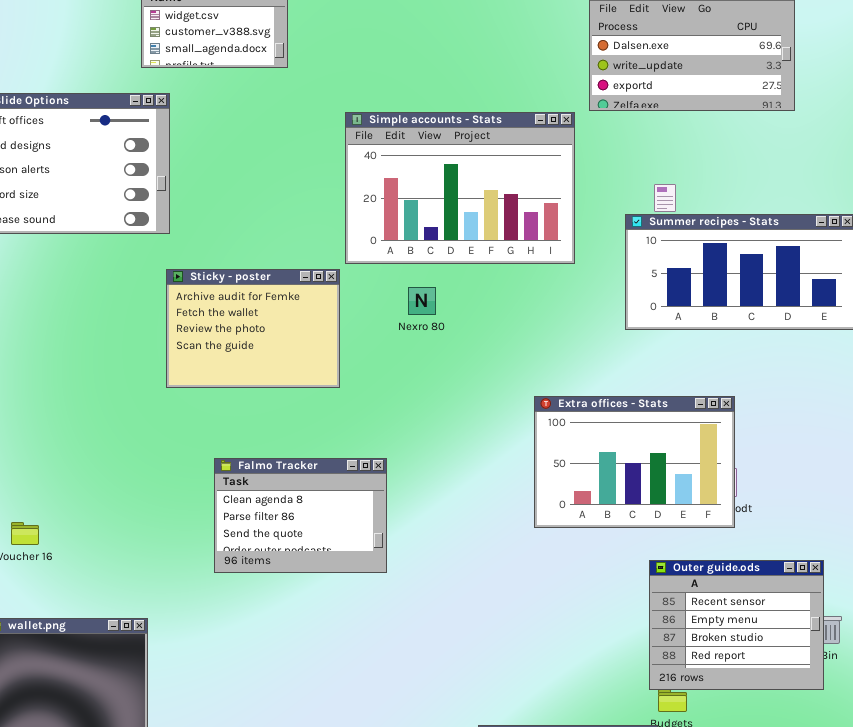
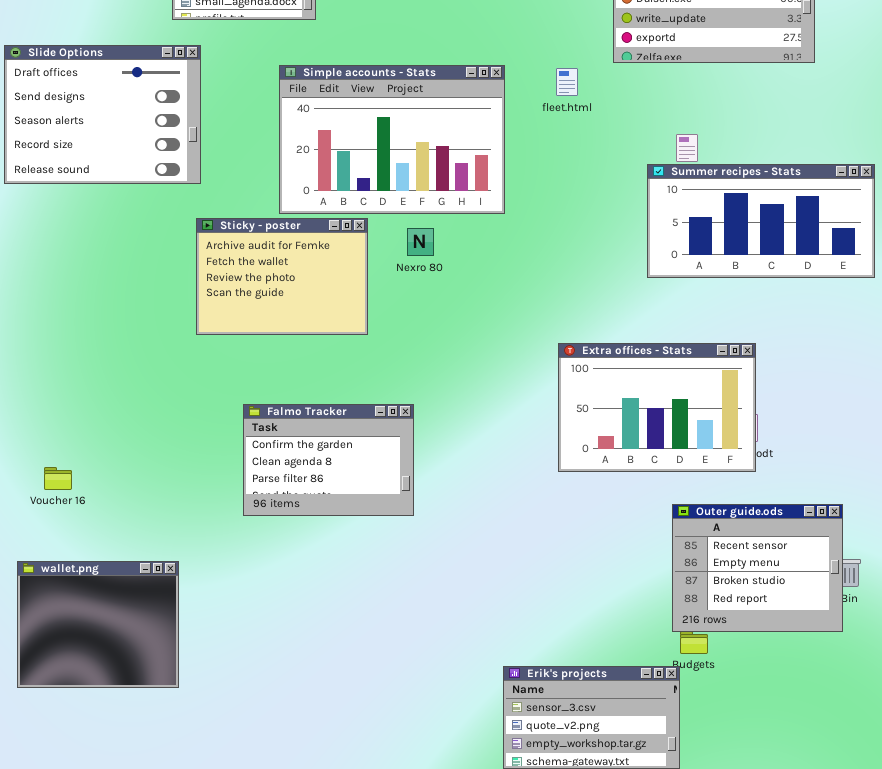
Simple accounts - Stats: [345,112,575,264] -> [279,65,505,214], moved
Nexro 80: [408,287,436,315] -> [407,228,434,256], moved
Falmo Tracker: [214,458,387,573] -> [243,404,414,516], scrolled up 1 row

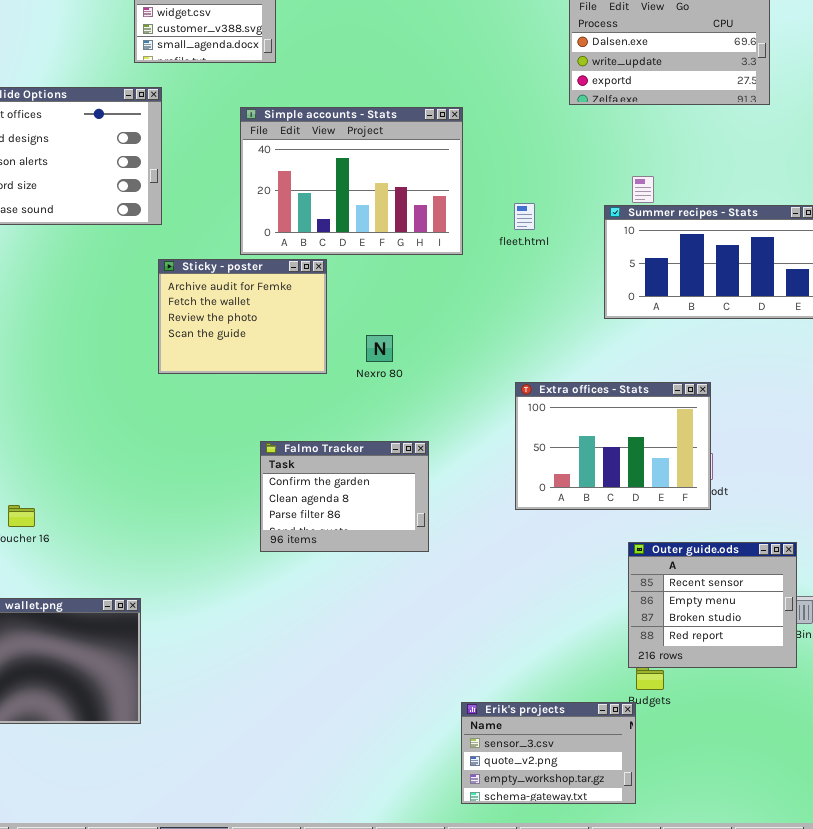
fleet.html: [556,68,578,96] -> [514,203,535,230], moved
Nexro 80: [407,228,434,256] -> [366,335,393,362], moved
Falmo Tracker: [243,404,414,516] -> [260,441,429,552], moved

